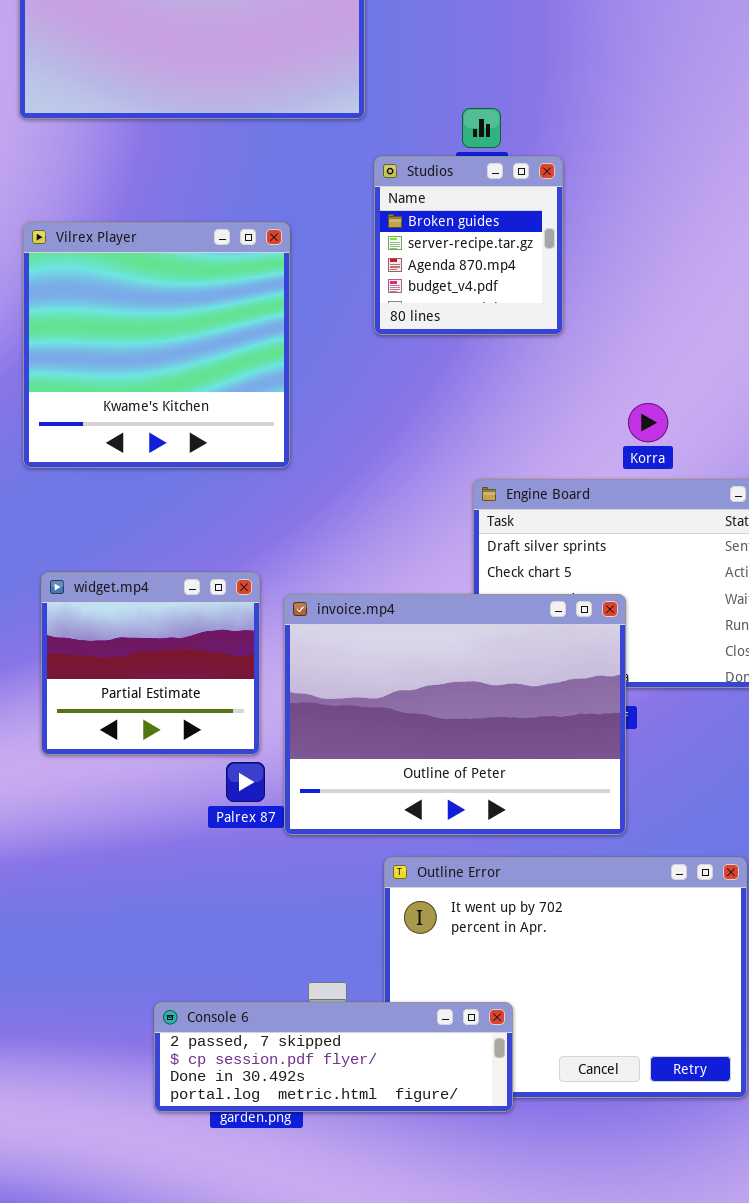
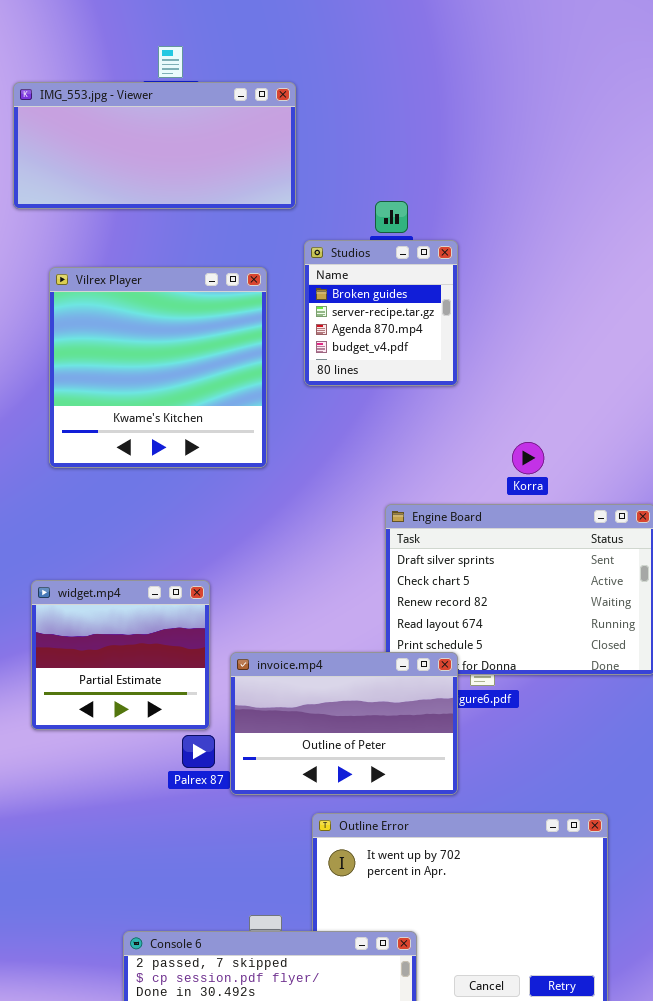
Vilrex Player: [23,222,290,468] -> [49,267,267,468], moved
invoice.mp4: [284,594,626,835] -> [230,652,458,795], resized

